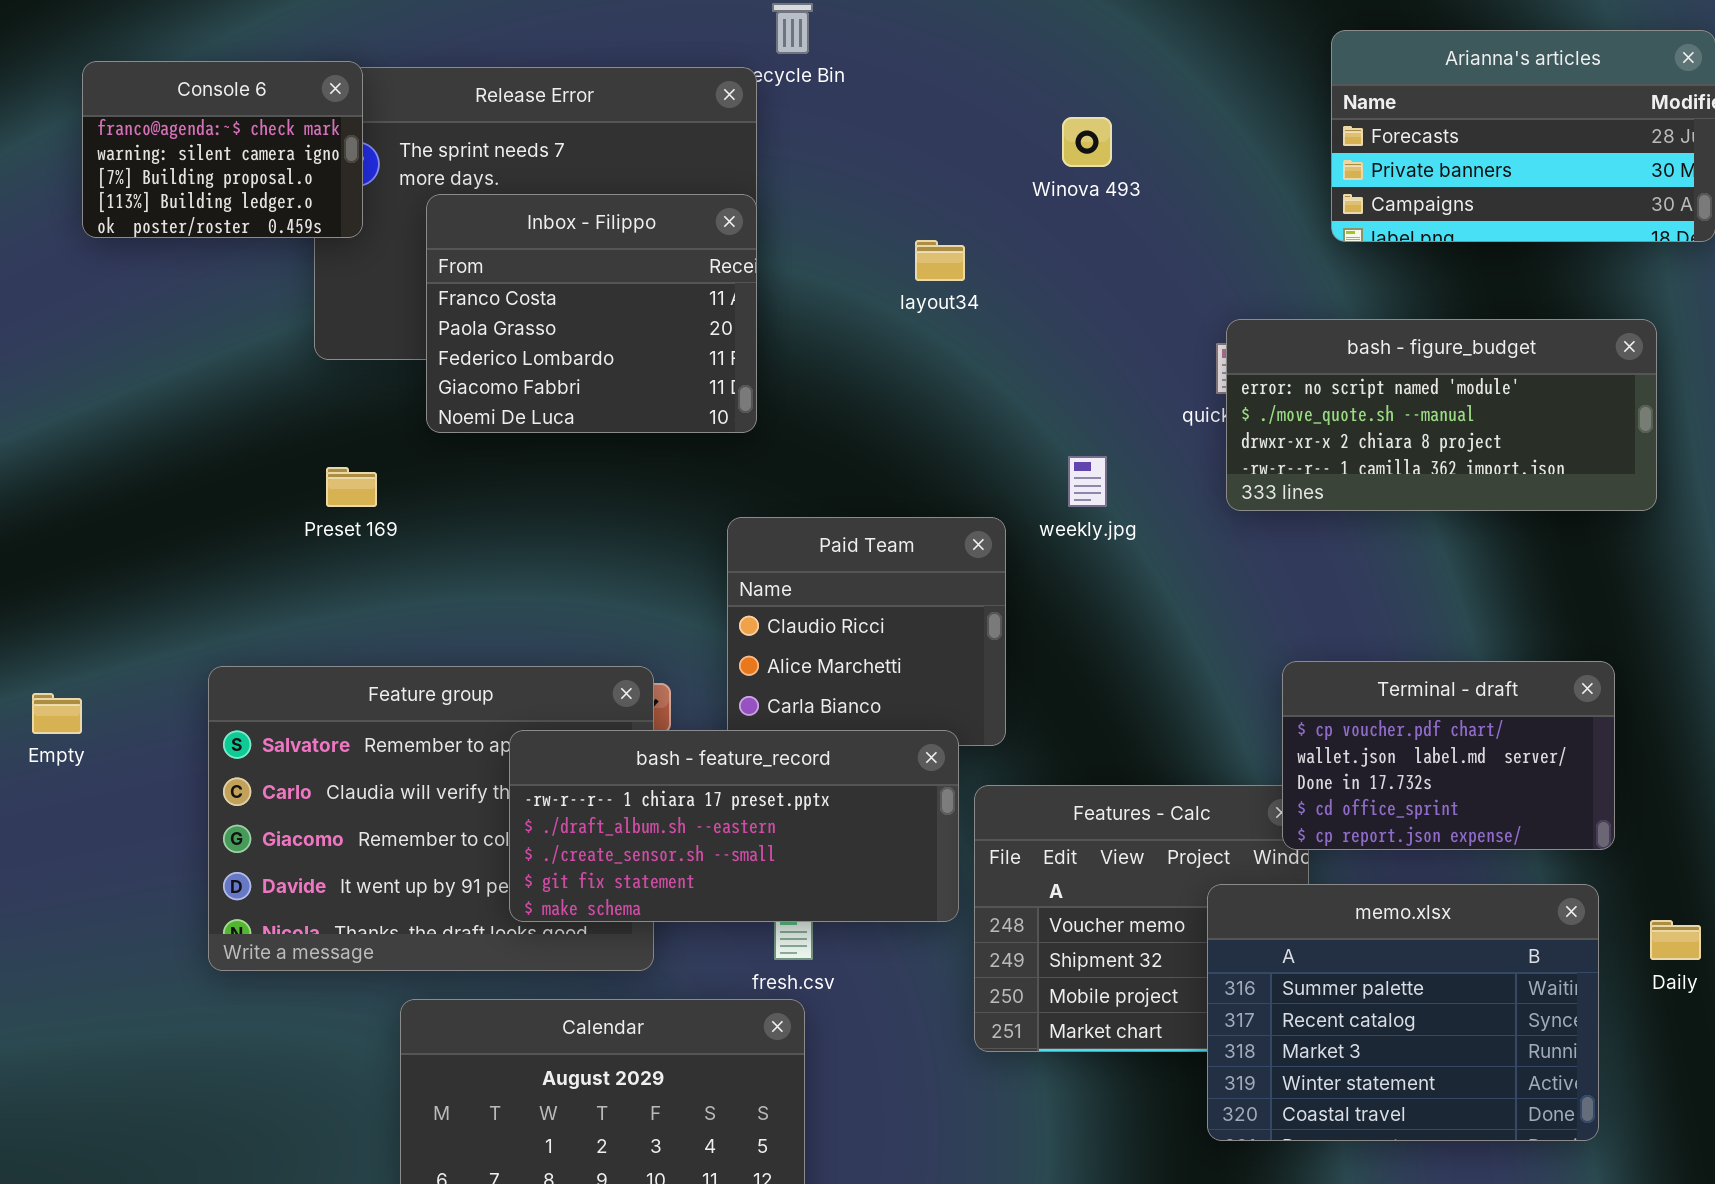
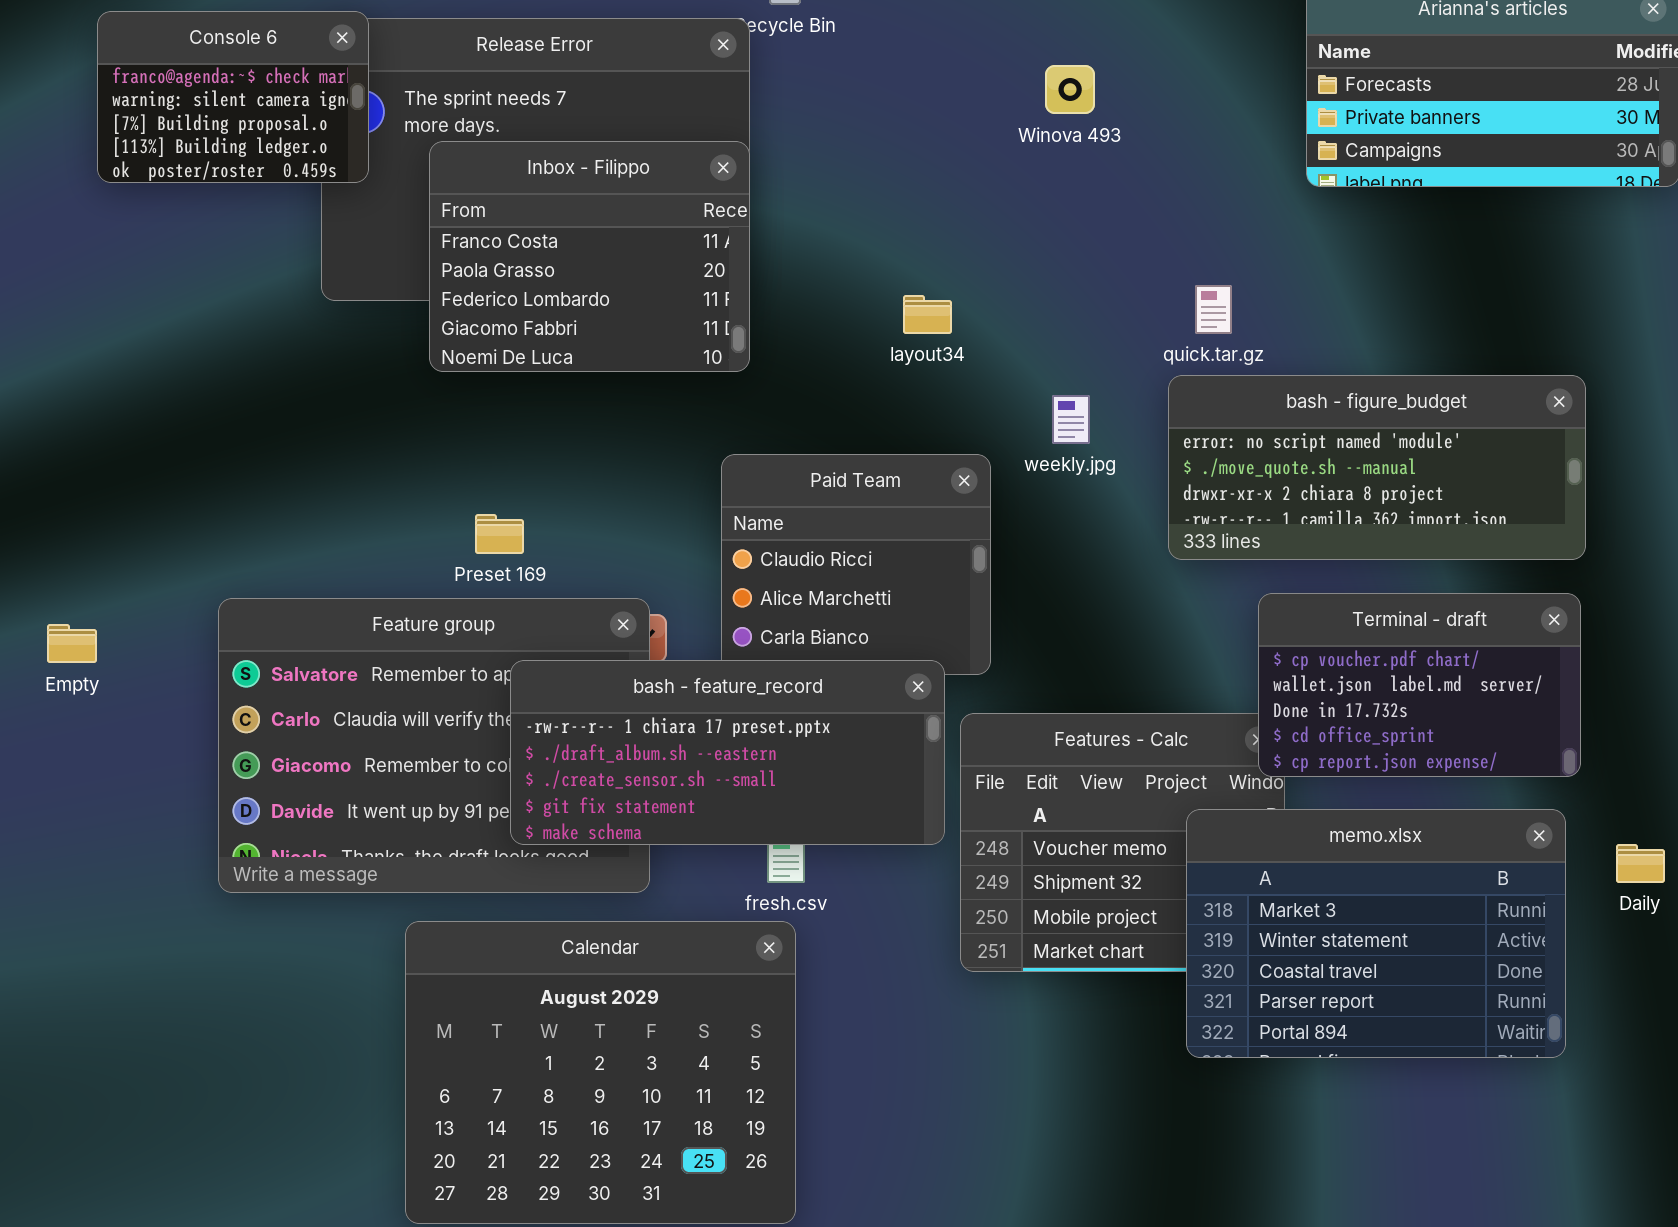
layout34: [915,240,965,281] -> [903,295,952,334], moved
bash - figure_budget: [1226,319,1657,511] -> [1168,375,1586,560], moved
Preset 169: [326,467,377,507] -> [475,514,524,554], moved
memo.xlsx: [1207,884,1599,1141] -> [1186,809,1566,1058], scrolled down 2 rows

